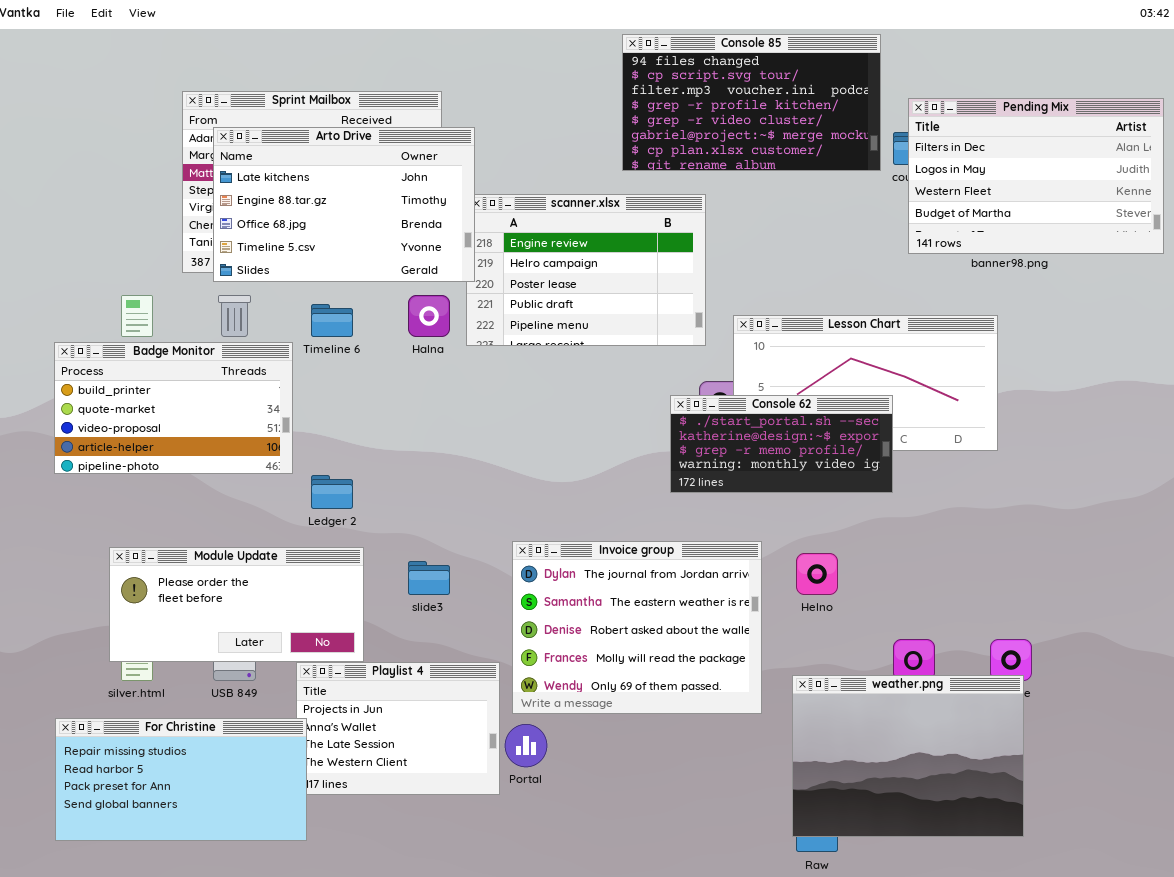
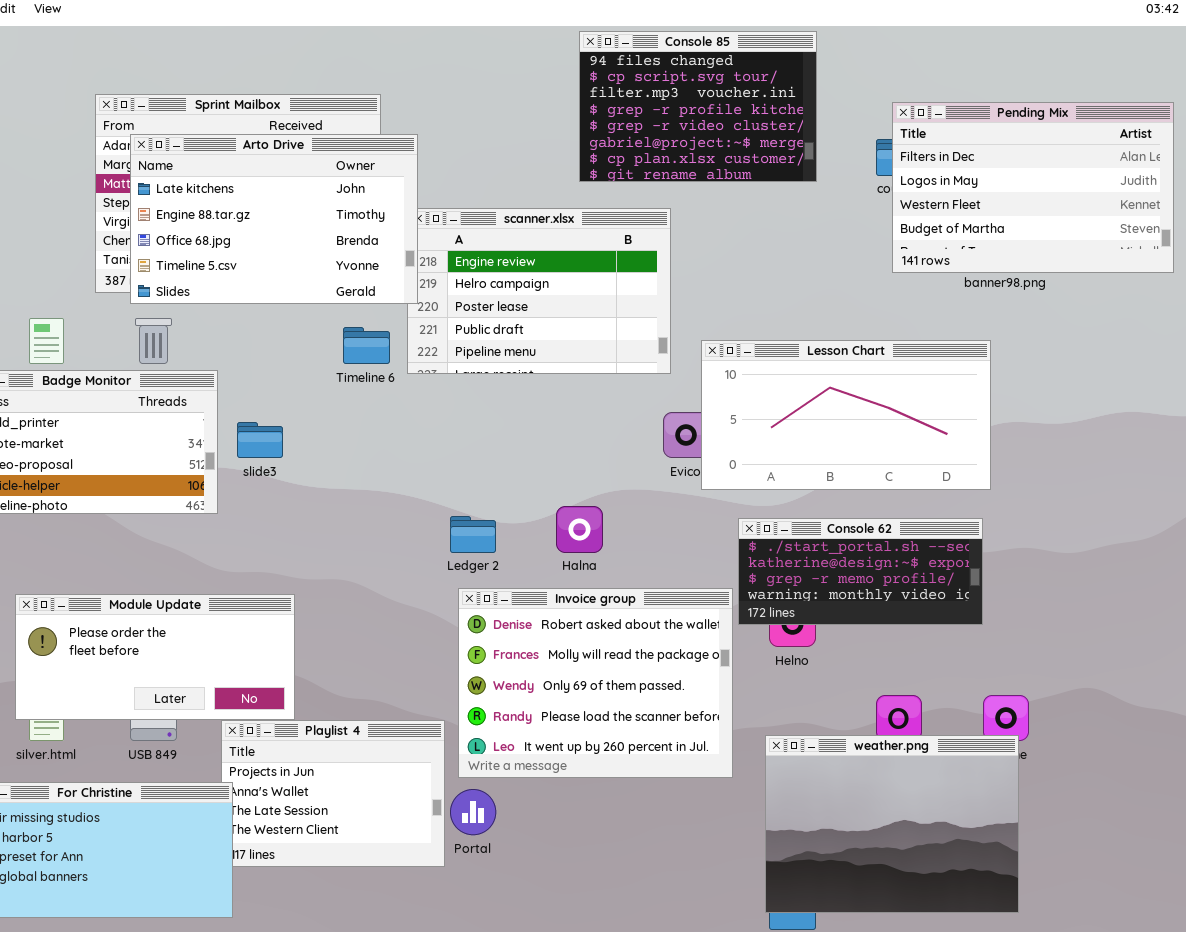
Console 85: [622,34,881,171] -> [579,31,817,182], resized
Halna: [408,295,450,337] -> [556,506,603,553], moved
Timeline 6: [311,304,353,337] -> [343,327,390,364], moved
Console 62: [670,395,893,493] -> [738,518,983,625], moved
Ledger 2: [311,475,353,509] -> [450,516,496,553], moved
Invoice group: [512,541,762,714] -> [458,588,733,778], scrolled down 2 rows
slide3: [408,561,450,595] -> [237,422,283,458], moved

